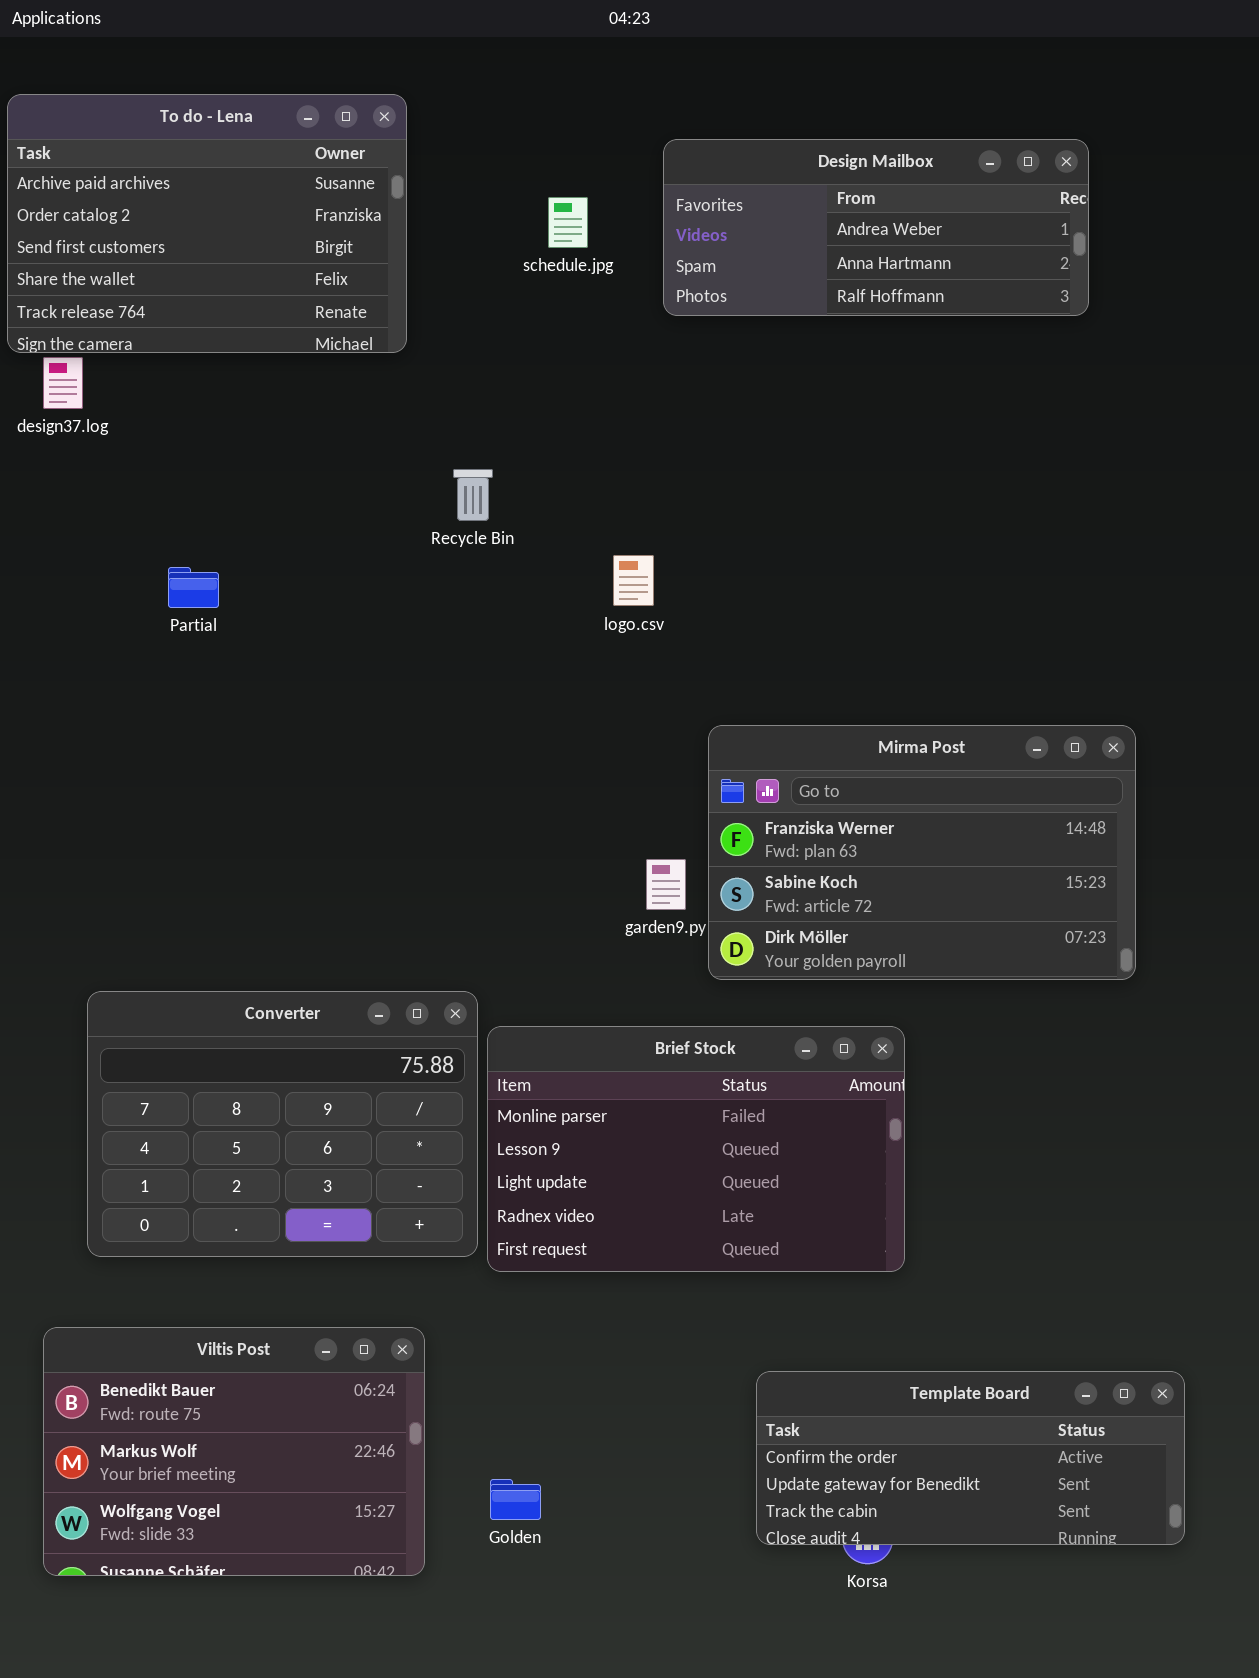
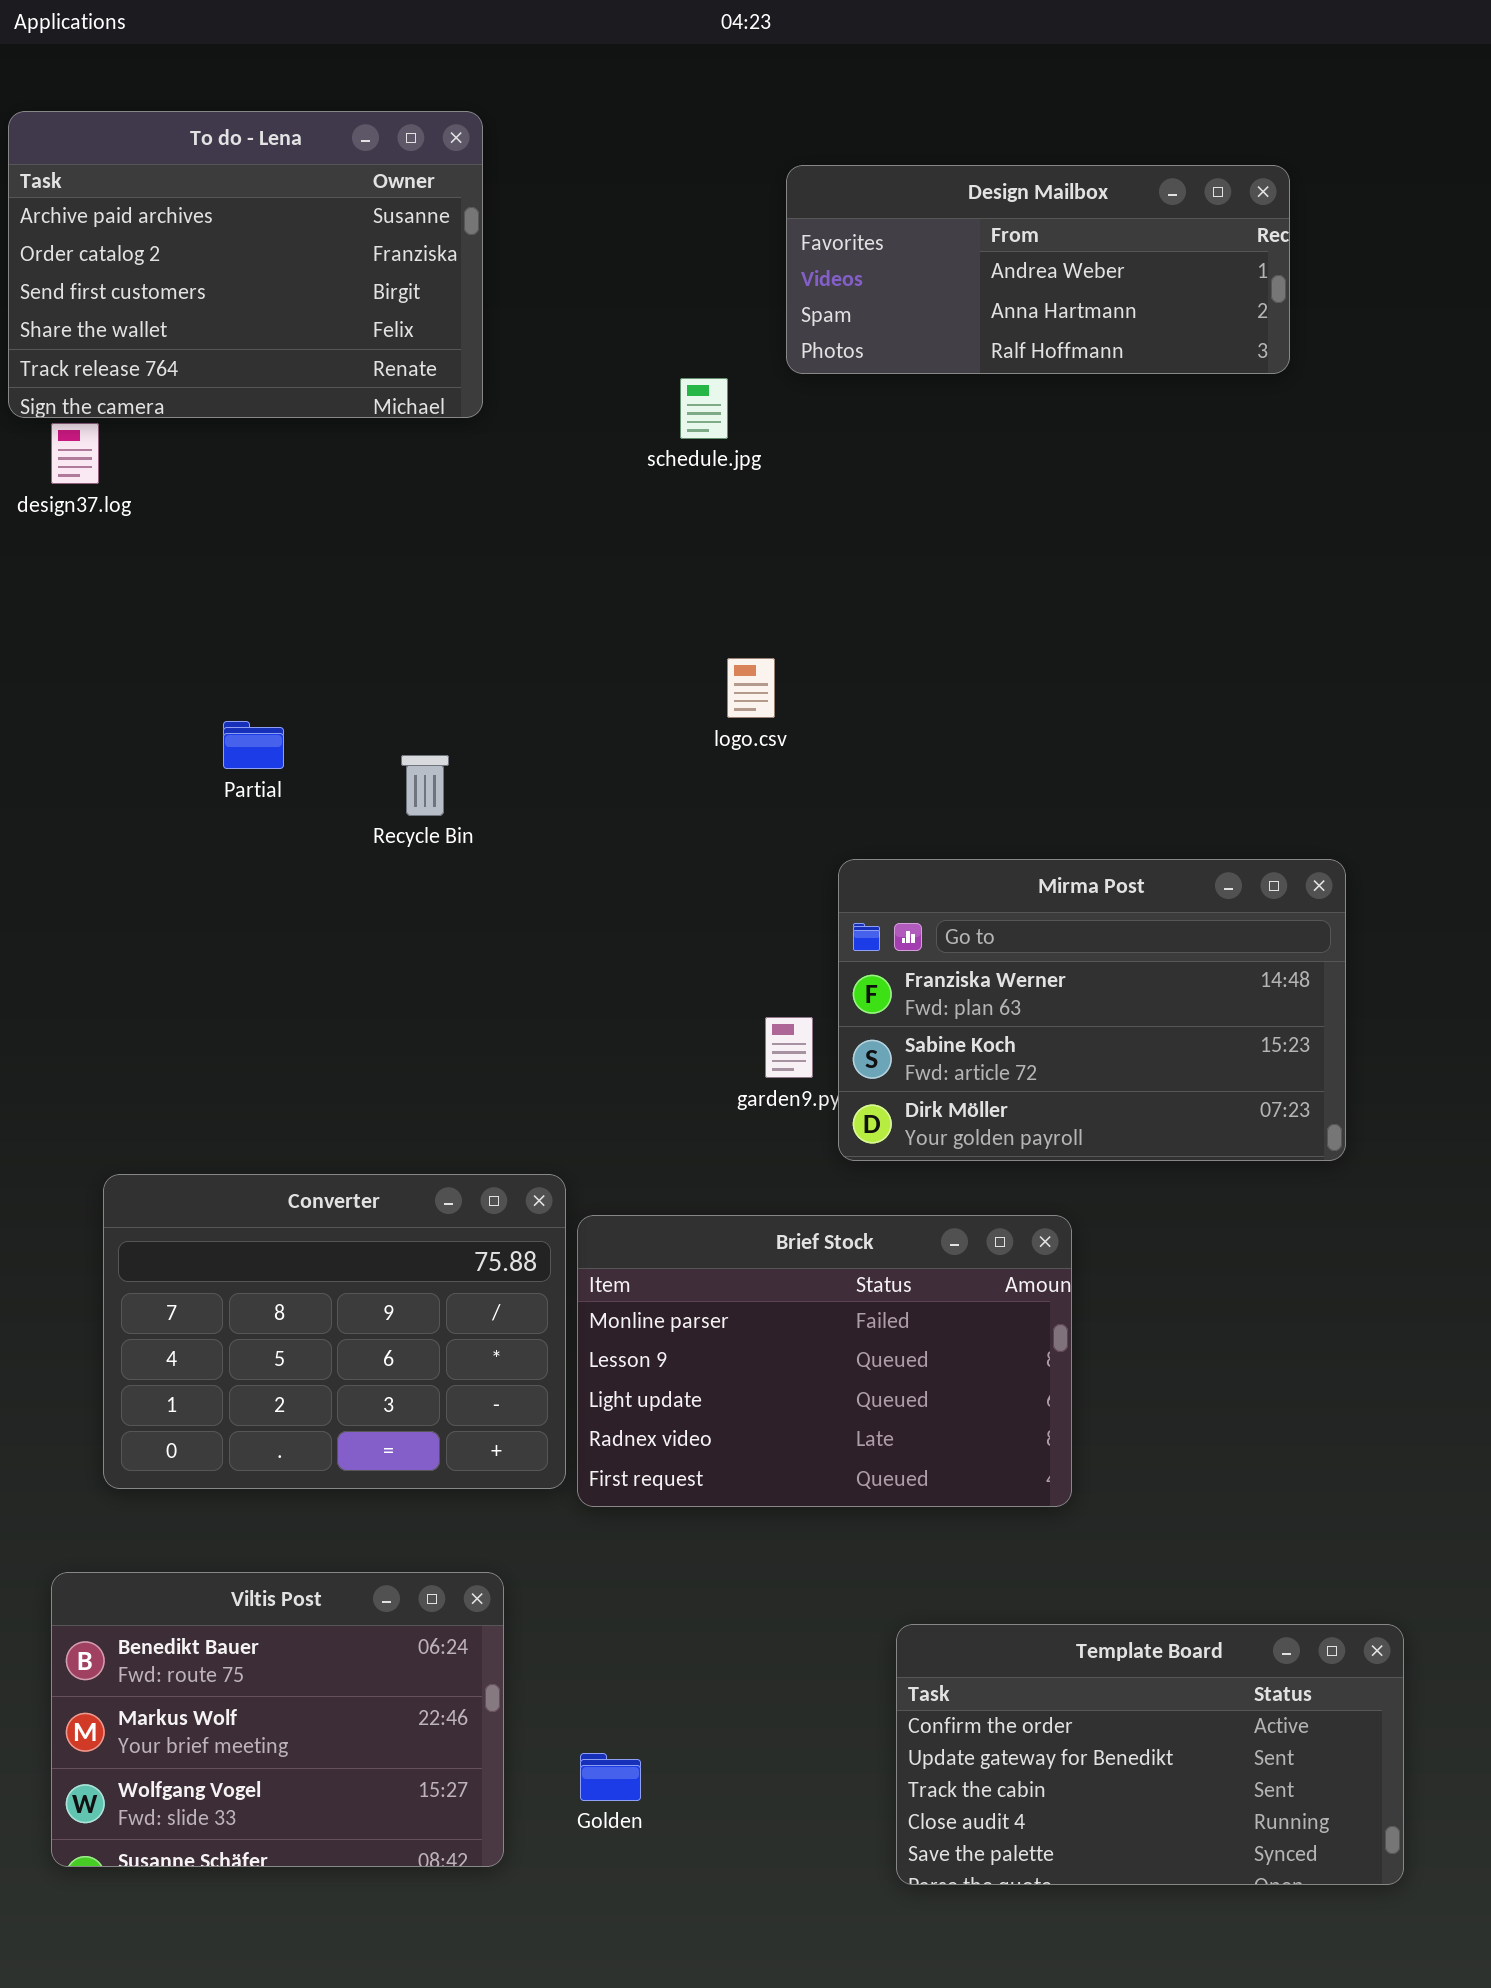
schedule.jpg: [548,197,588,248] -> [680,378,728,439], moved
Recycle Bin: [453,469,493,521] -> [401,755,449,816], moved
Partial: [168,567,219,608] -> [223,721,284,769], moved
Template Board: [756,1371,1185,1545] -> [896,1624,1404,1885], resized

